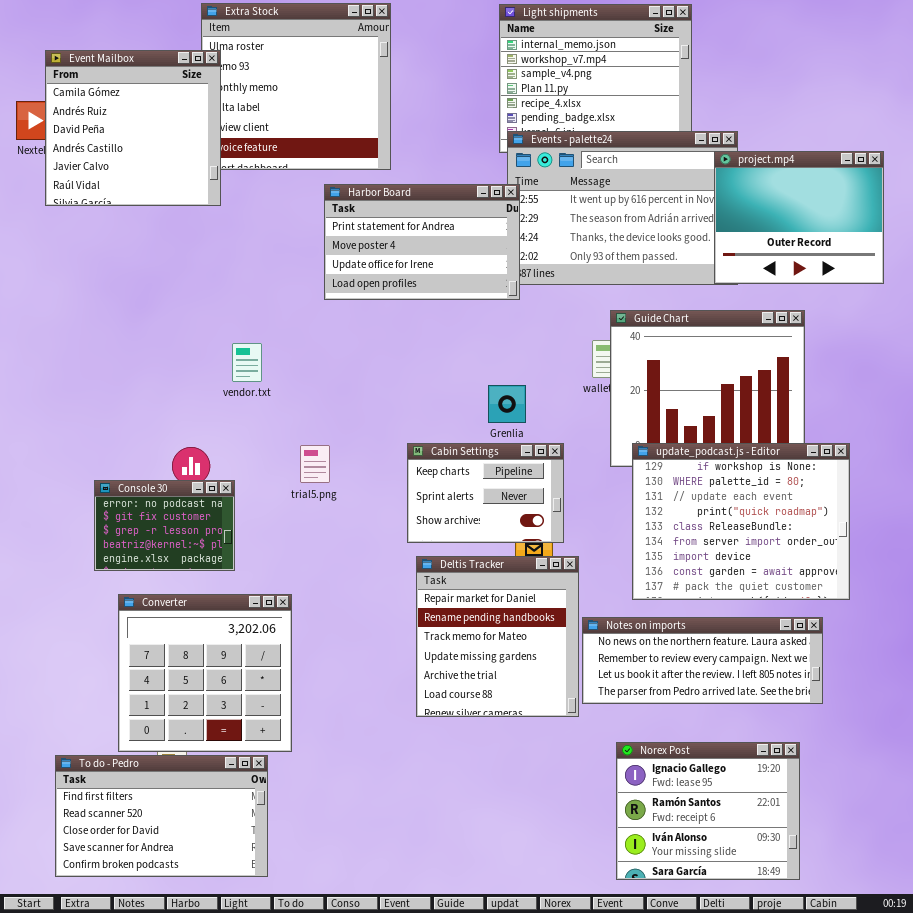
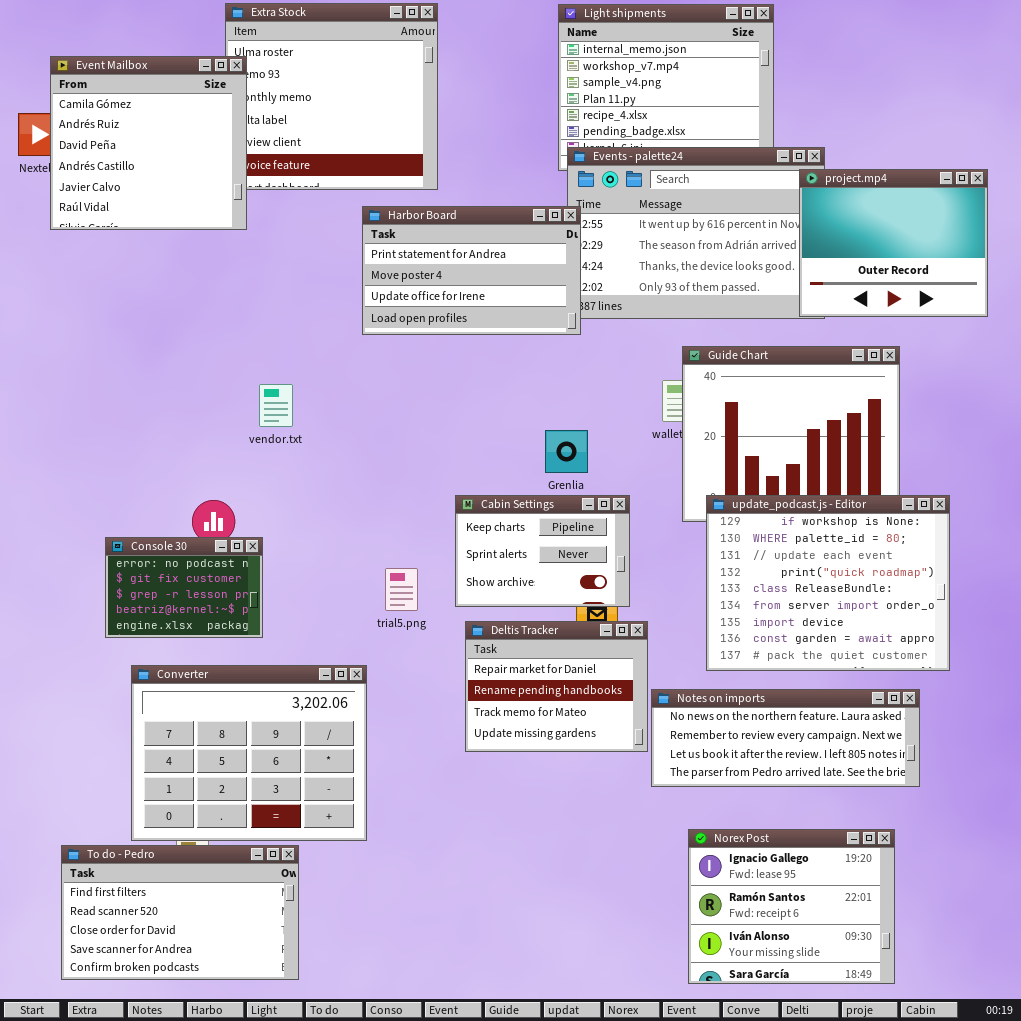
trial5.png: [300,445,330,483] -> [385,568,418,611], moved
Deltis Tracker: [416,556,579,717] -> [465,621,648,752], resized
Converter: [118,594,292,752] -> [131,665,367,841], resized

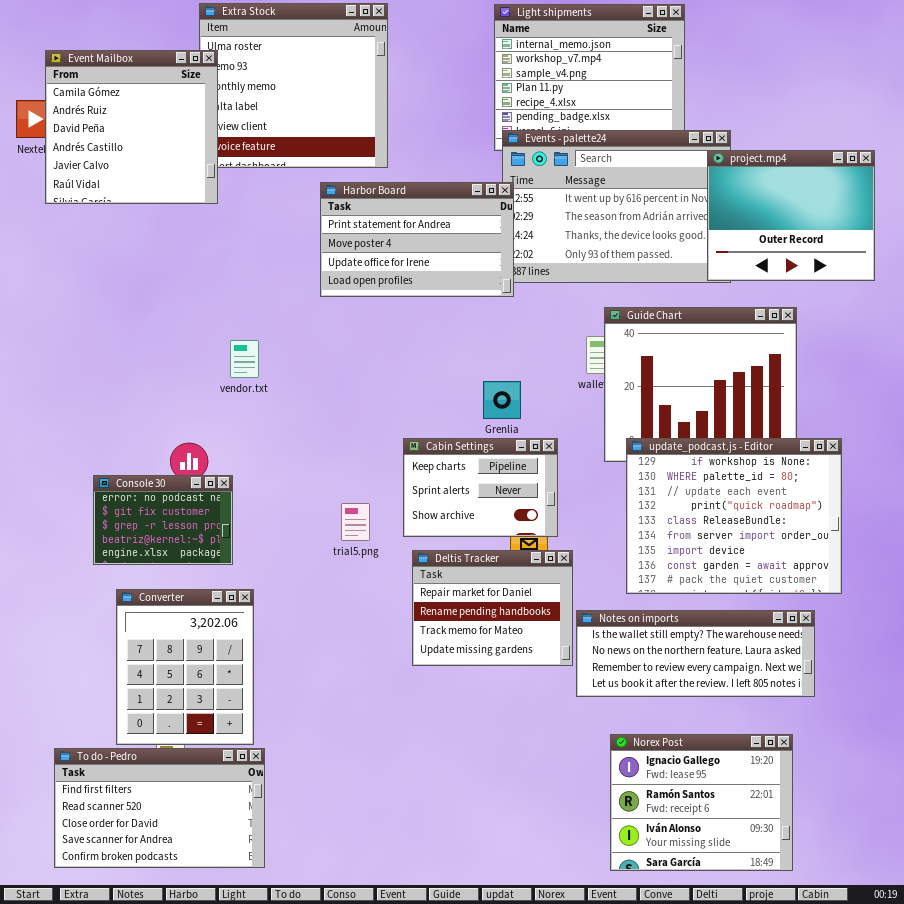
Converter: [131,665,367,841] -> [116,589,254,745], resized
Notes on imports: [651,689,920,787] -> [576,610,815,697], scrolled up 1 row

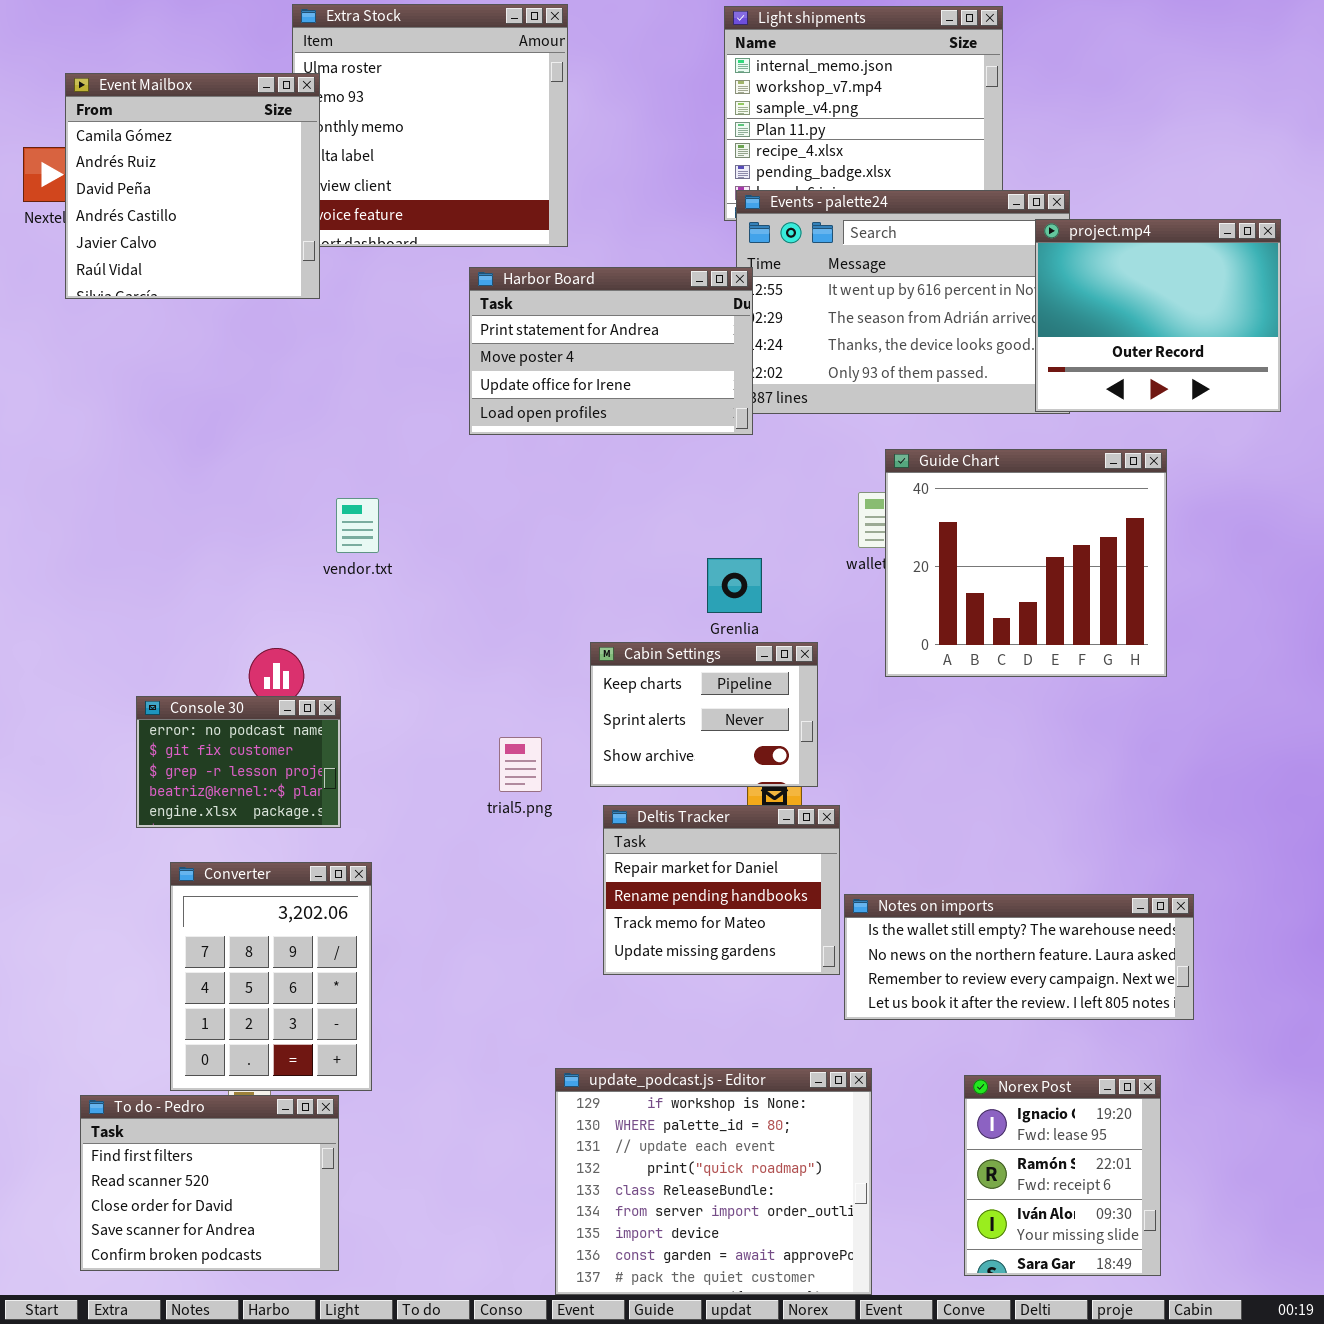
update_podcast.js - Editor: [626,438,842,594] -> [555,1068,872,1295], moved
Norex Post: [610,734,793,871] -> [964,1075,1161,1276], resized
To do - Pedro: [54,748,265,868] -> [80,1095,339,1271], resized

